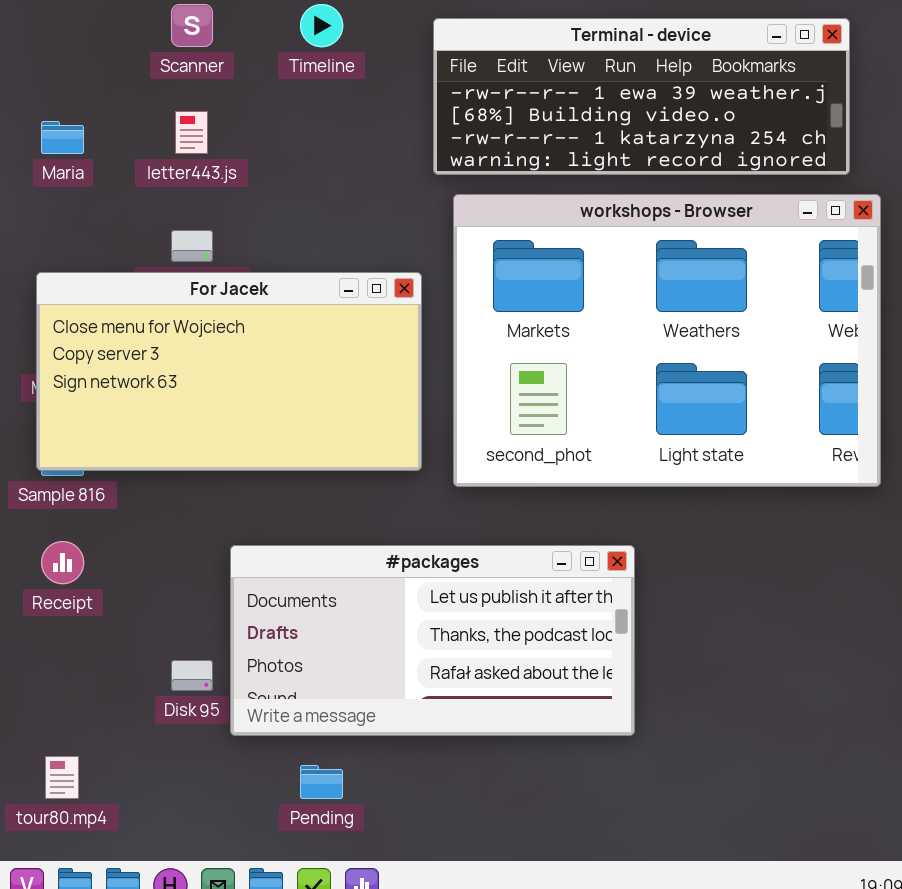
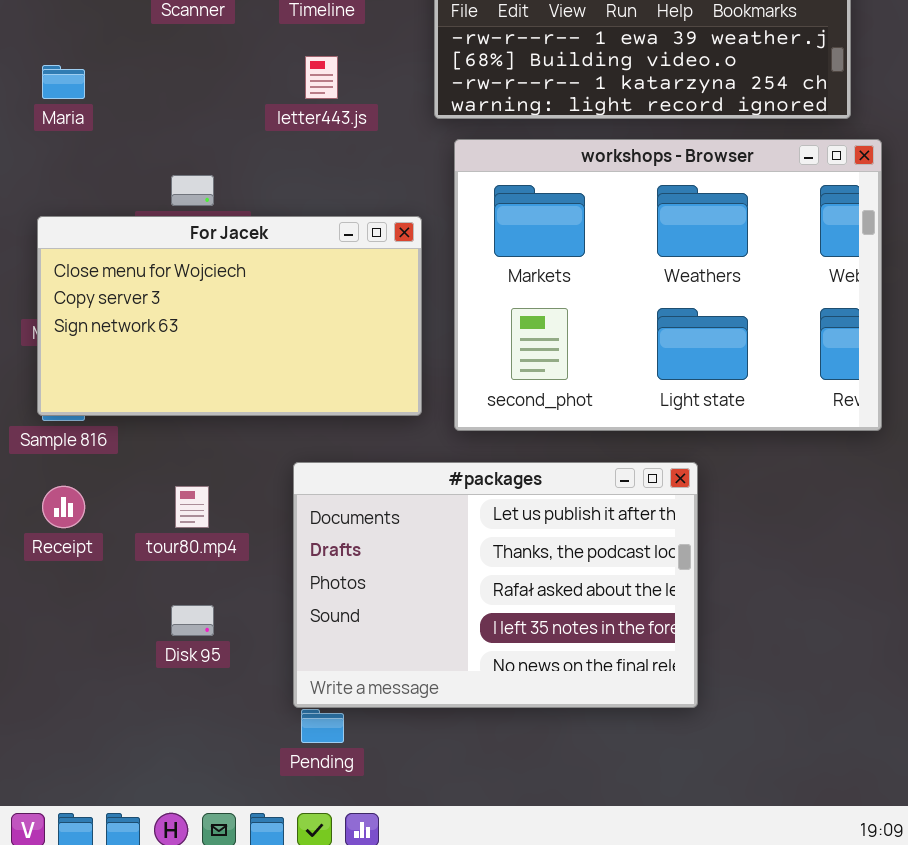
letter443.js: [175,111,208,154] -> [305,56,338,99], moved
#packages: [230,545,635,736] -> [293,462,698,708], moved, resized
tour80.mp4: [45,756,79,799] -> [175,486,209,528], moved

